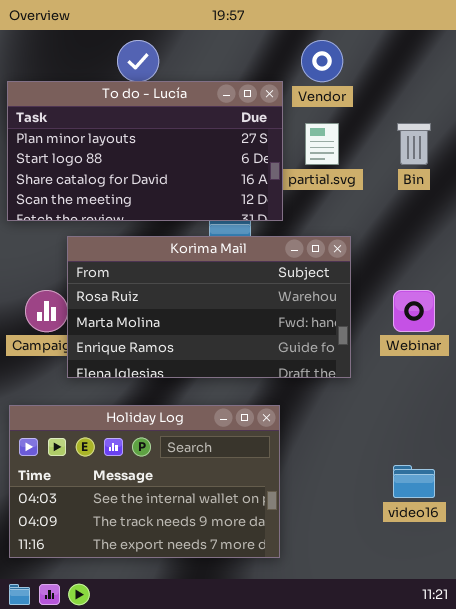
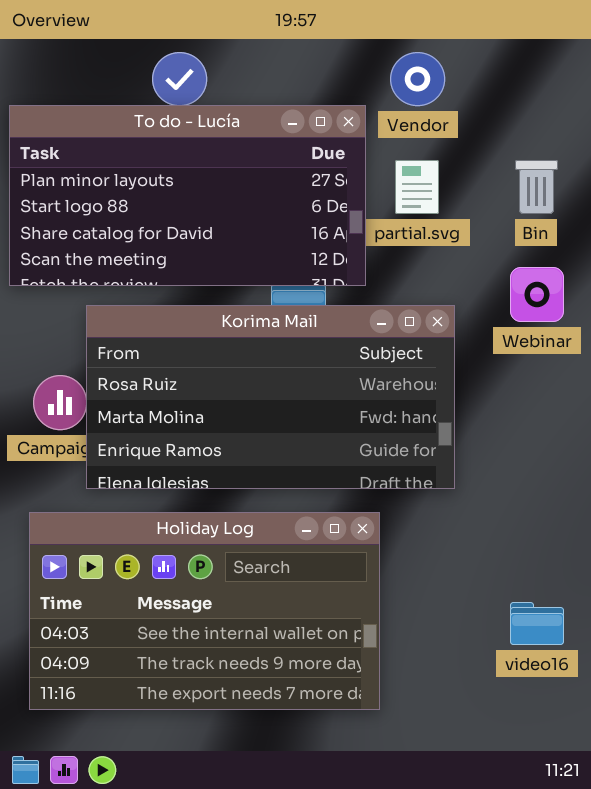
Webinar: [393,290,435,332] -> [510,267,564,322], moved
Holiday Log: [9,405,280,558] -> [29,512,380,710], moved

